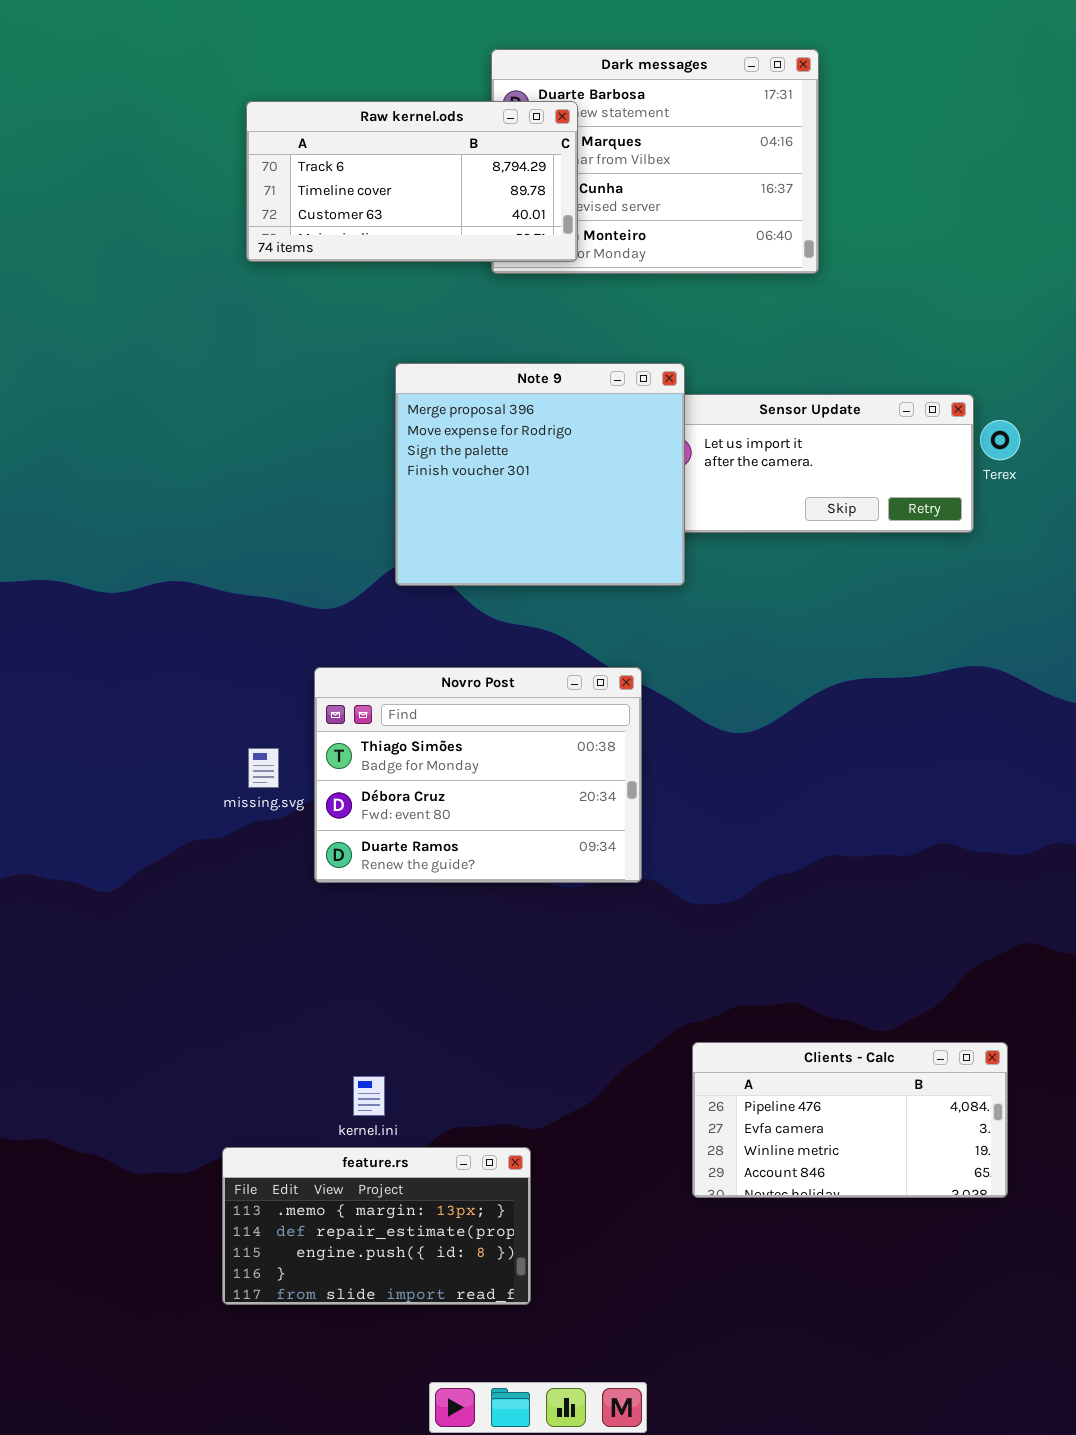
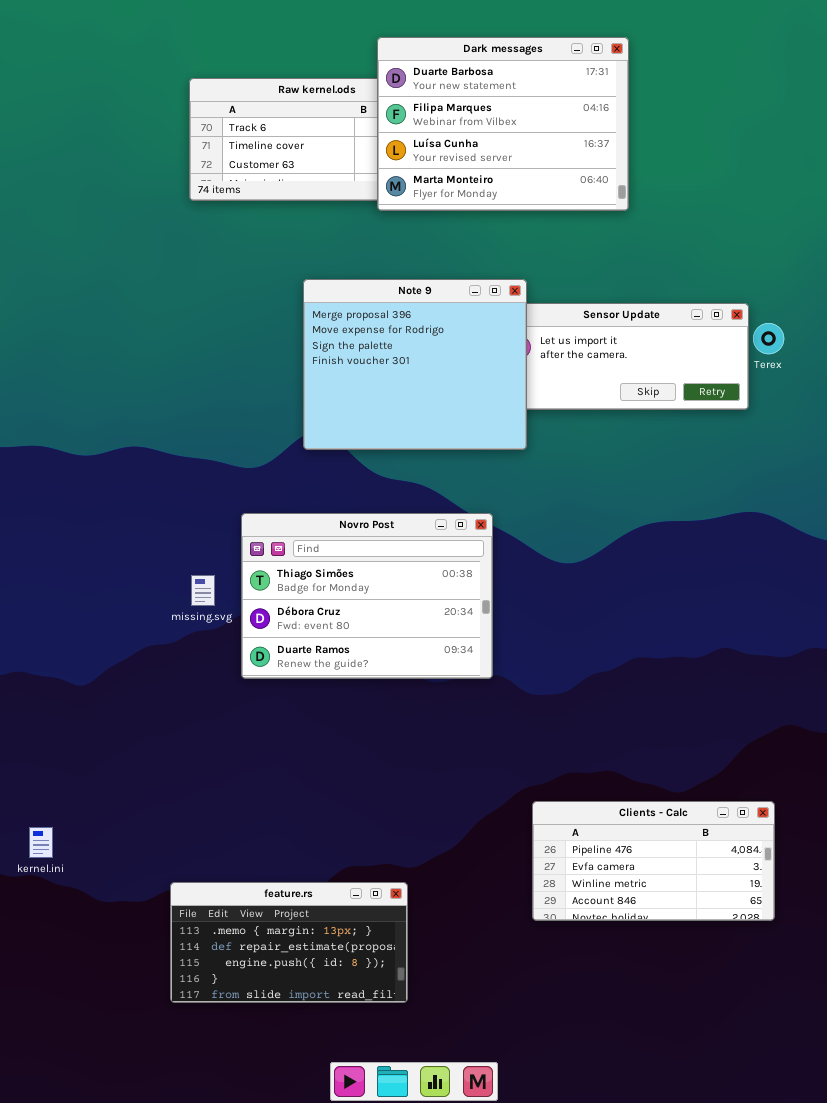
Dark messages: [491,49,819,274] -> [377,37,629,211], raised
kernel.ini: [353,1076,385,1116] -> [29,827,53,858], moved

